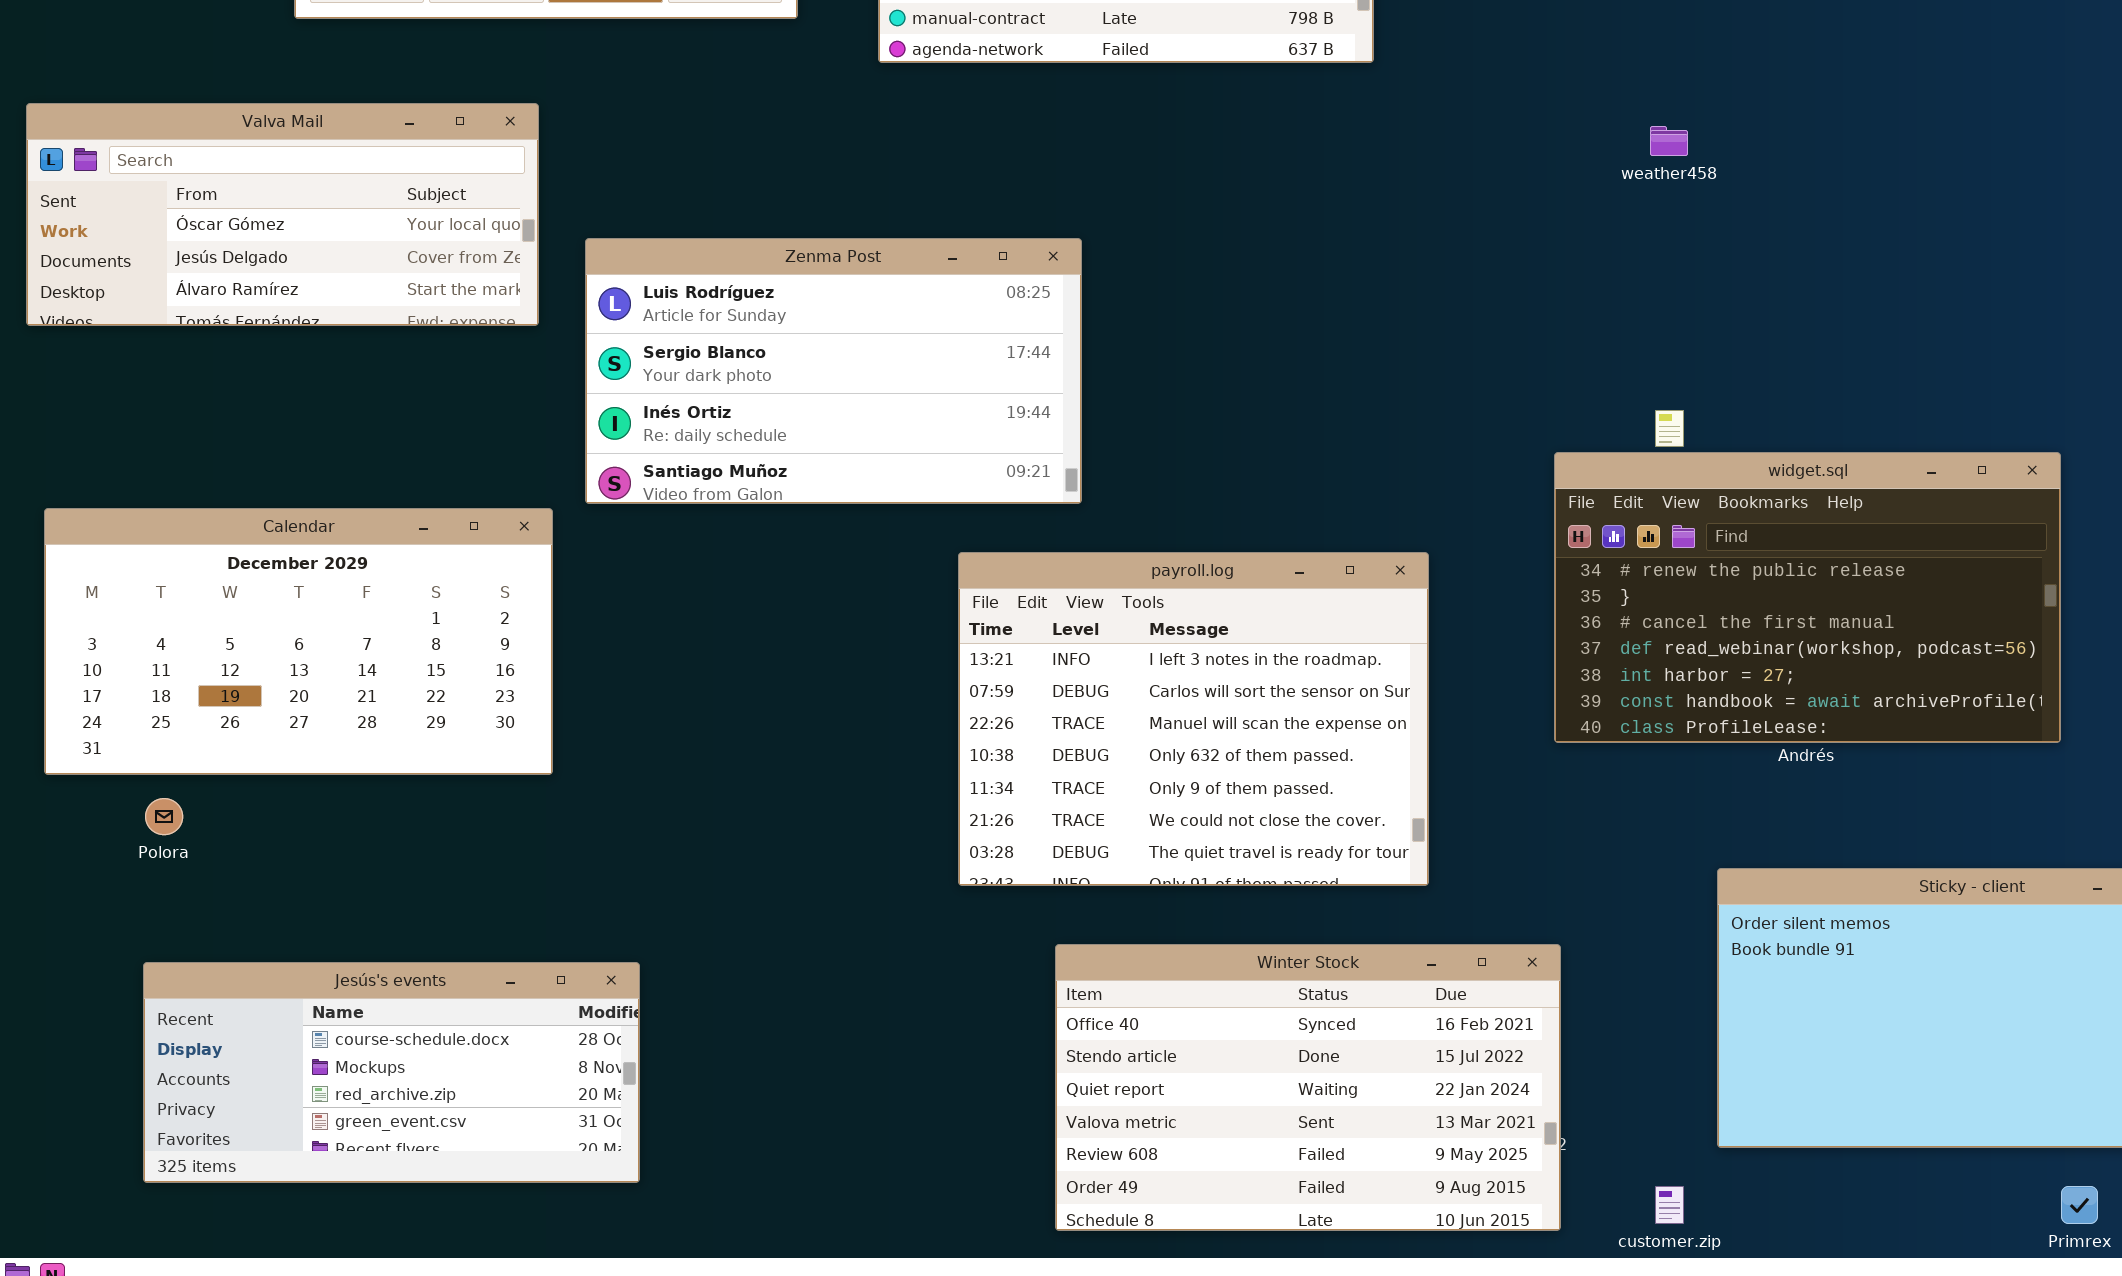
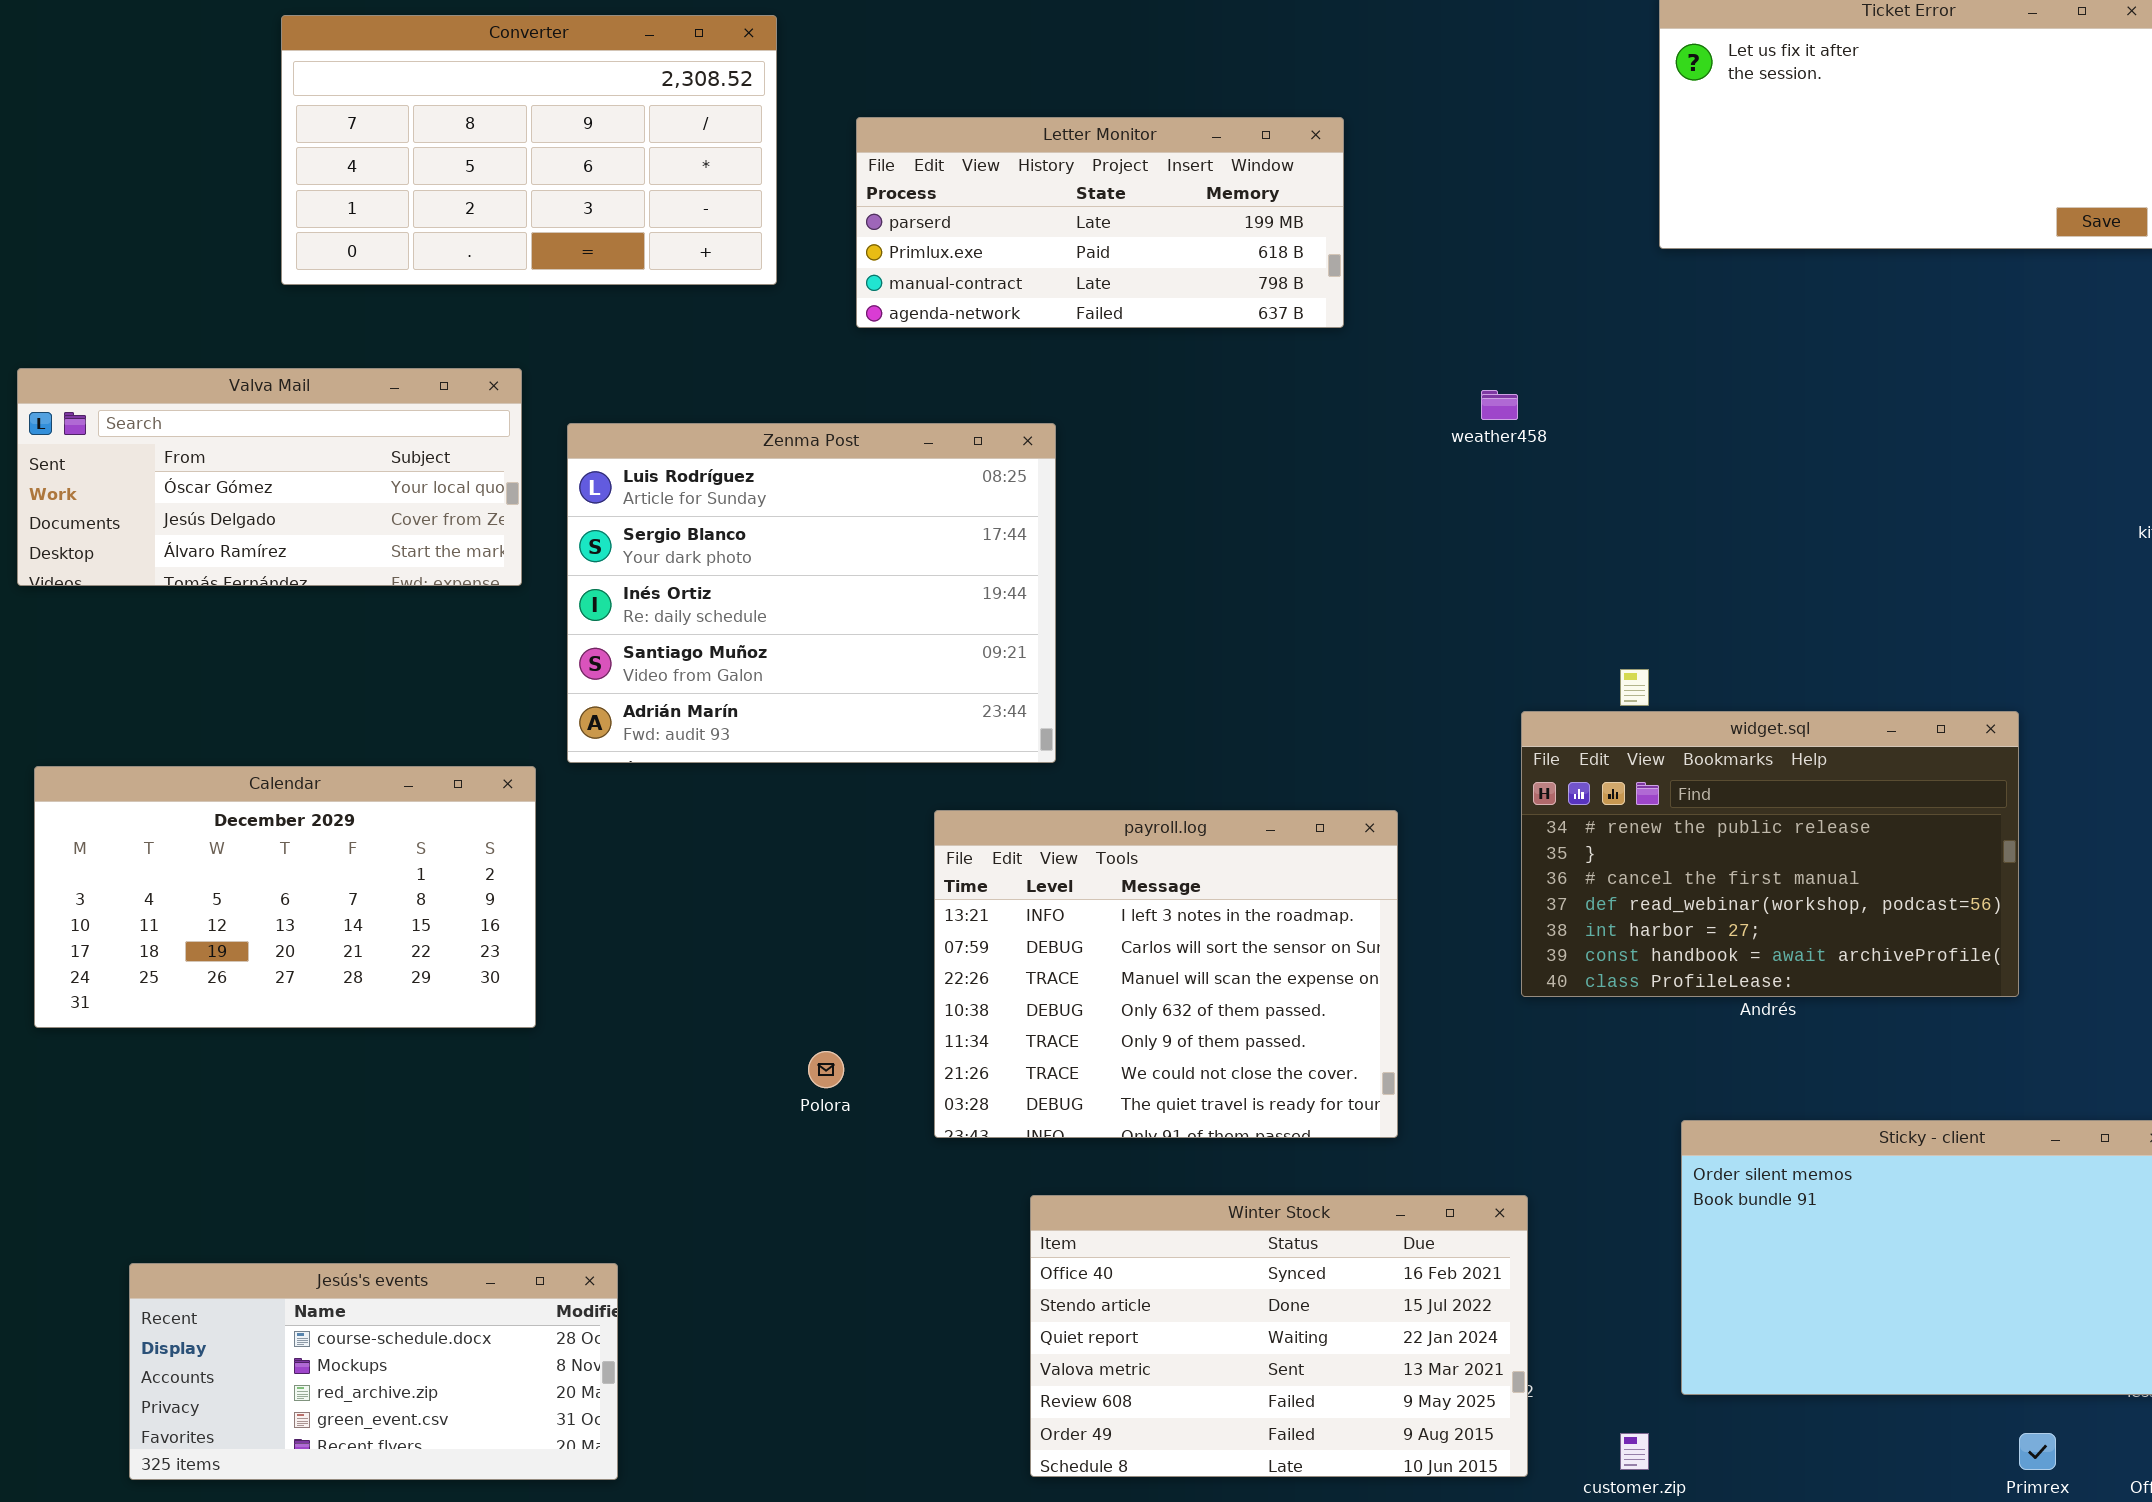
weather458: [1650,126,1688,156] -> [1481,390,1518,420], moved
Zenma Post: [585,238,1082,504] -> [567,423,1056,763], resized
Polora: [145,798,183,835] -> [808,1051,844,1088], moved
Jesús's events: [143,962,640,1183] -> [129,1263,618,1480], moved

